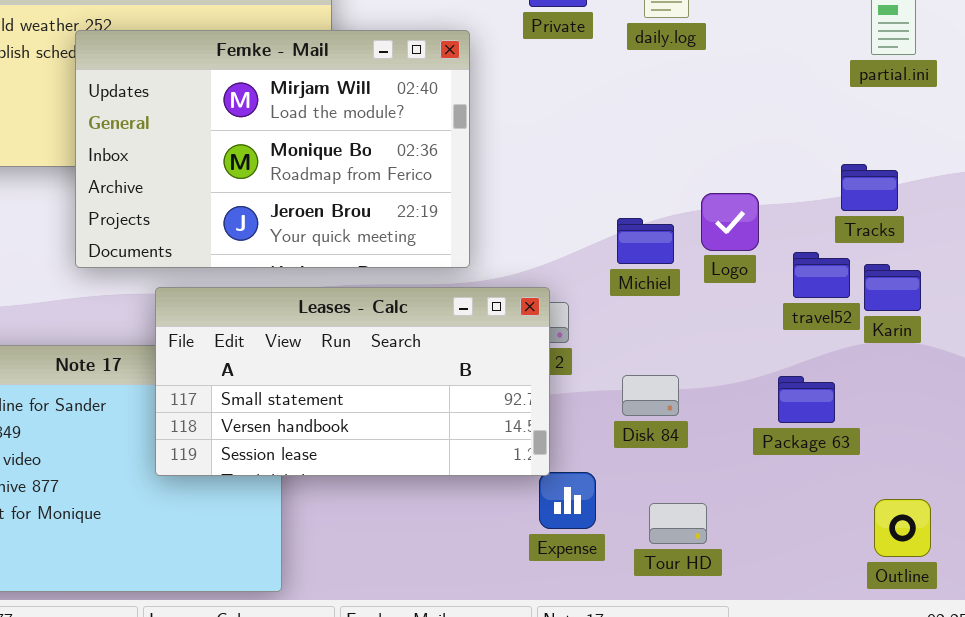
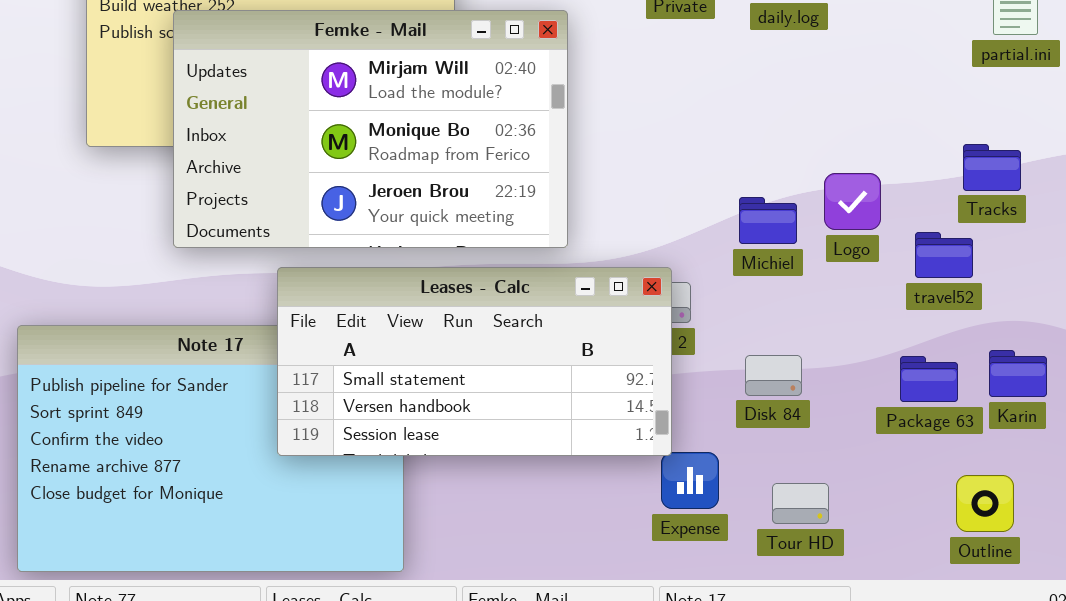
Femke - Mail: [75,30,470,268] -> [173,10,568,248], moved
Karin: [864,264,921,311] -> [989,350,1047,397], moved
Outline: [874,499,931,557] -> [956,475,1014,532], moved

